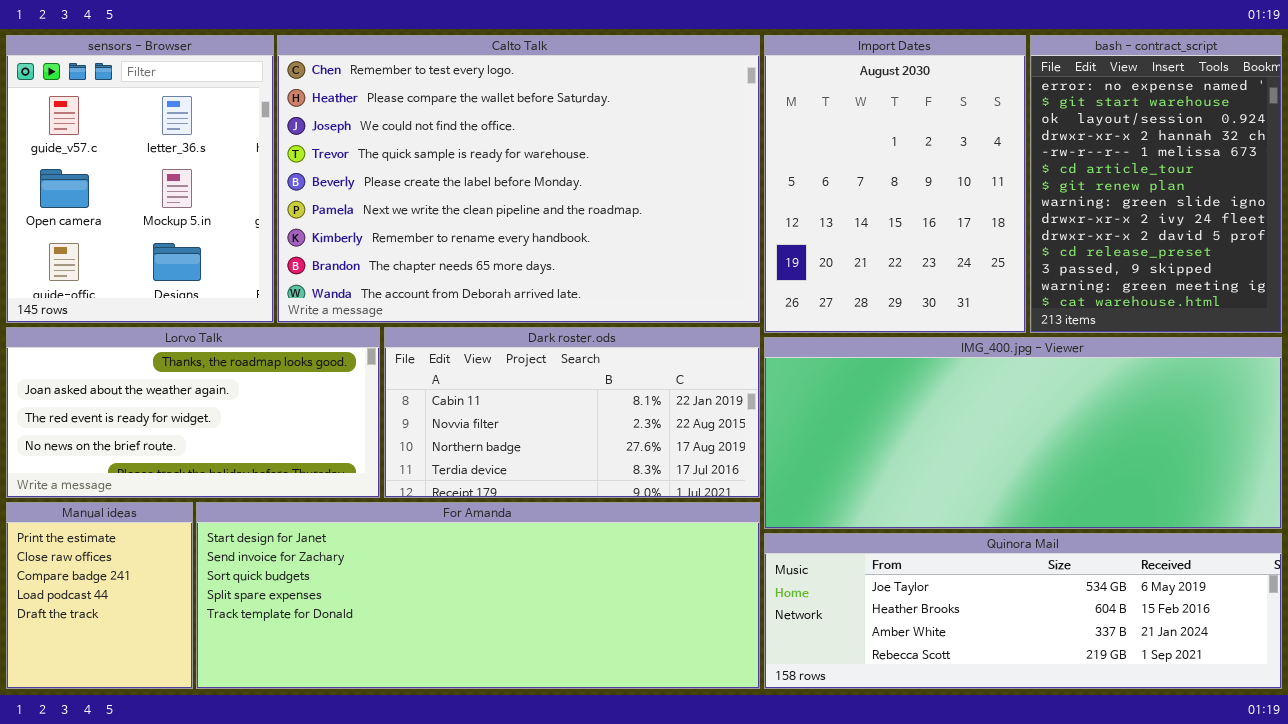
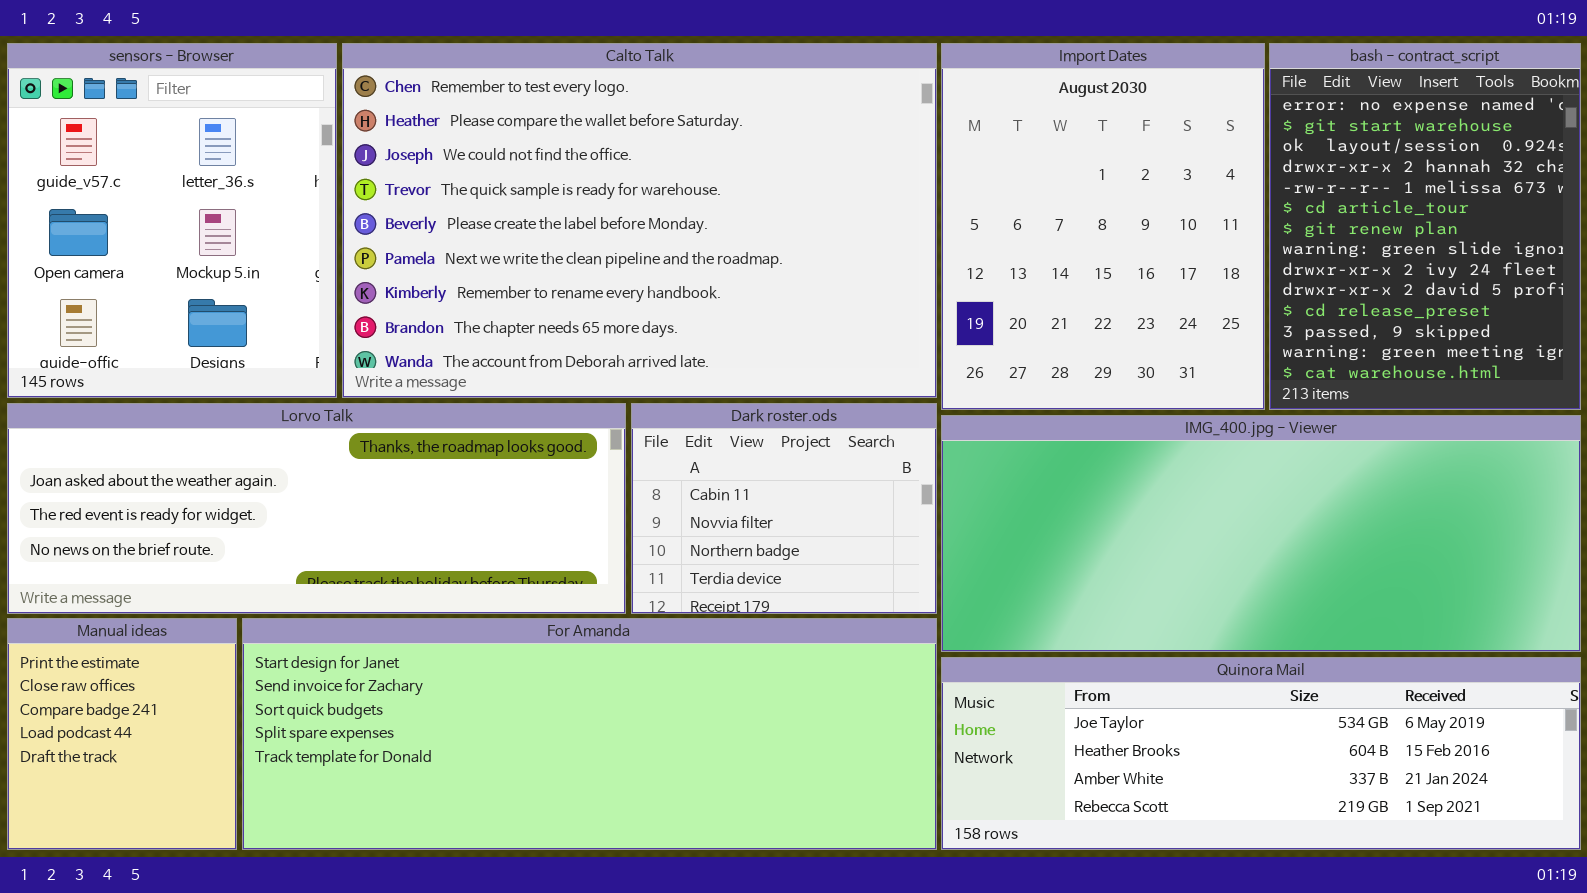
Lorvo Talk: [6,327,380,498] -> [7,403,626,614], resized
Dark roster.ods: [384,327,760,498] -> [631,403,937,614], resized

